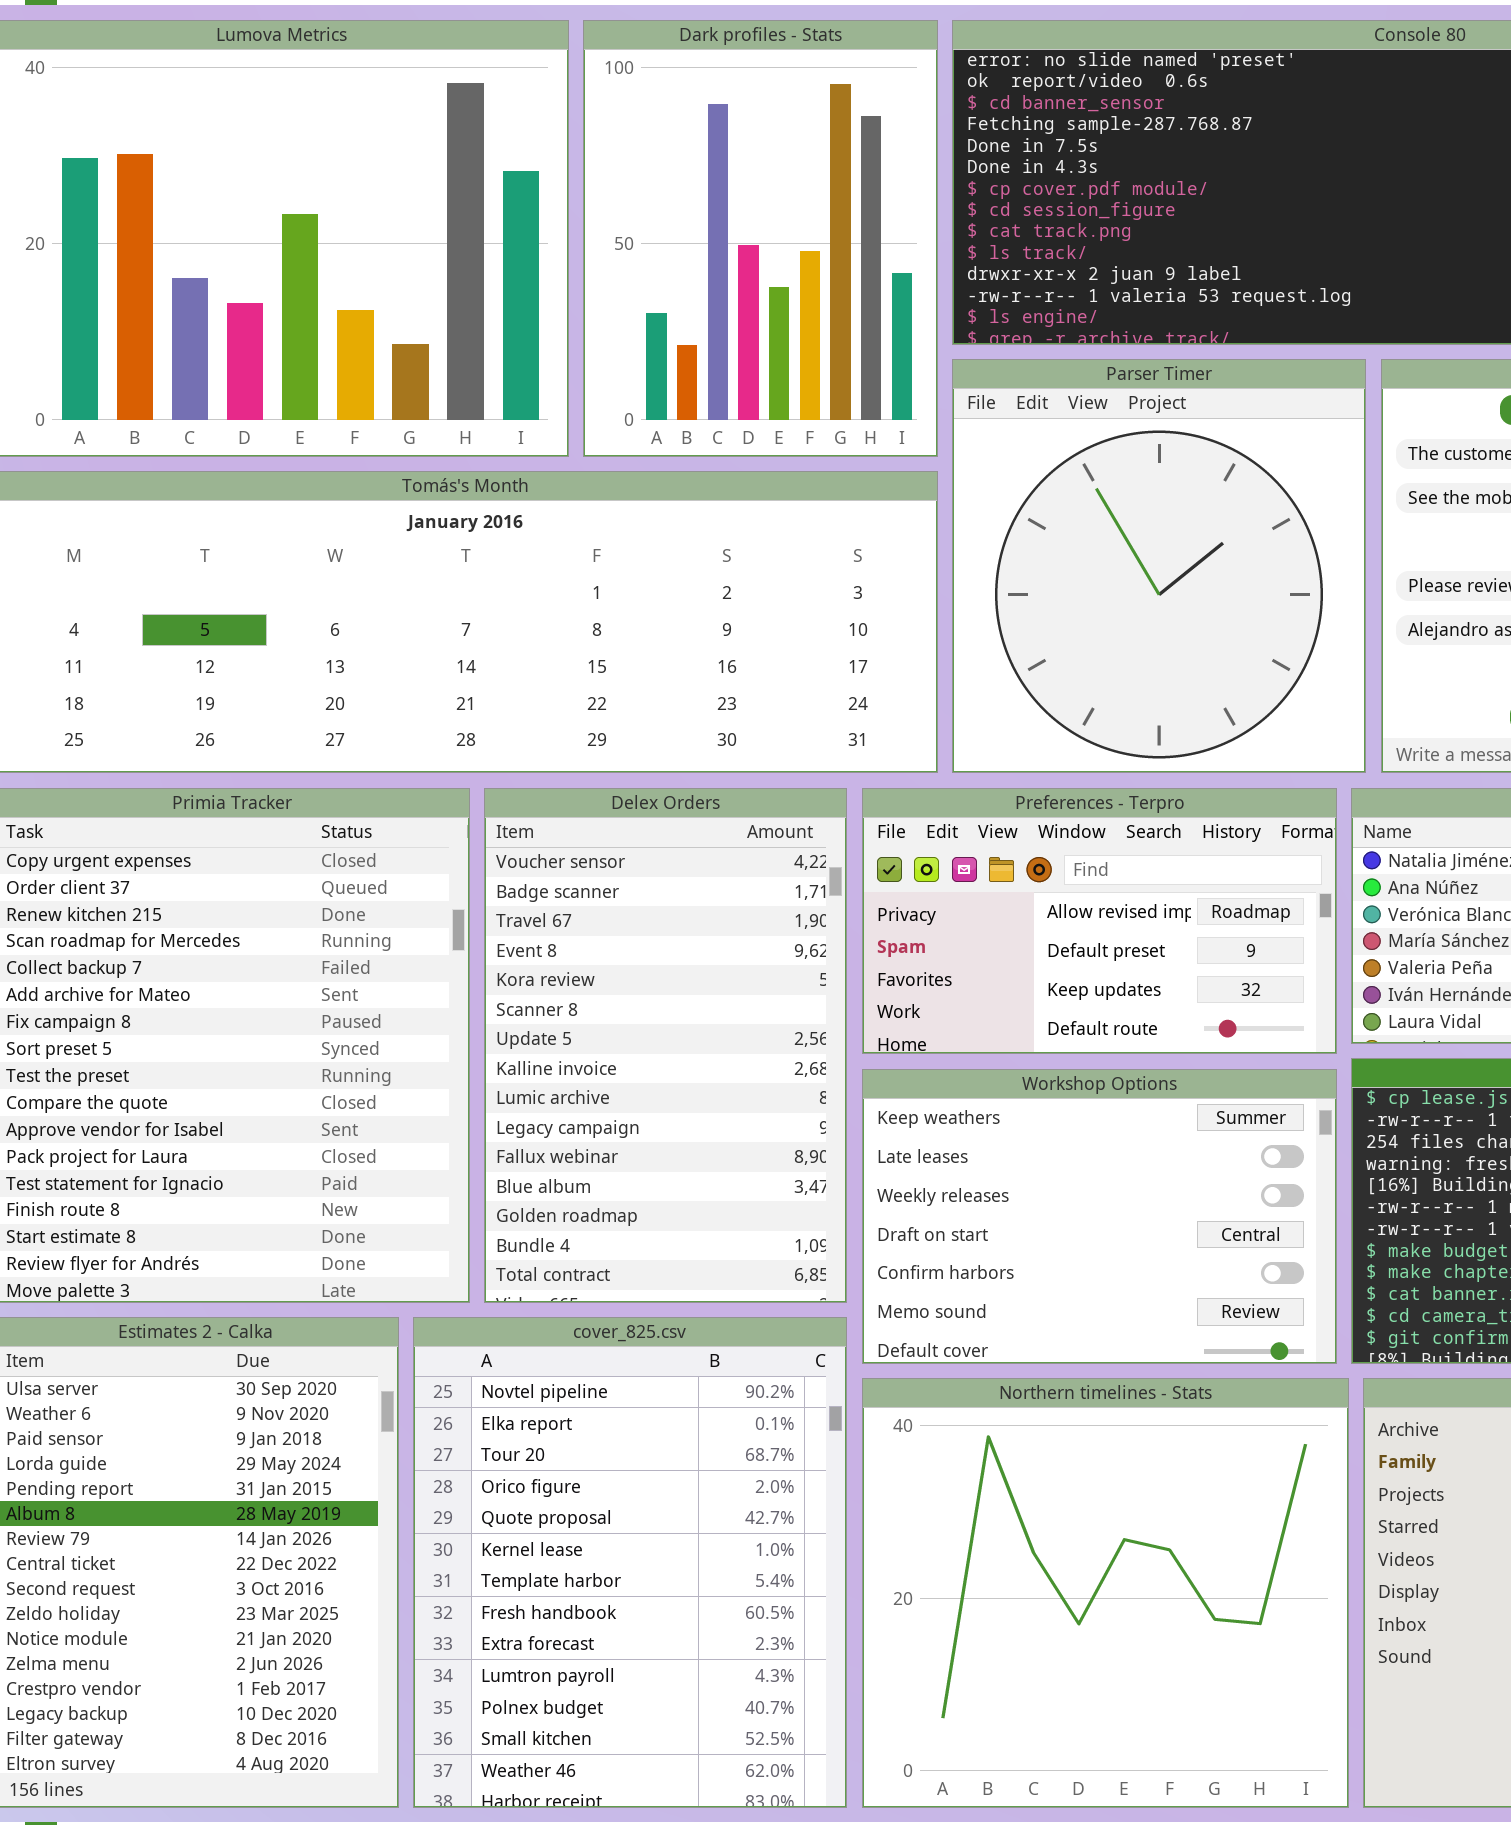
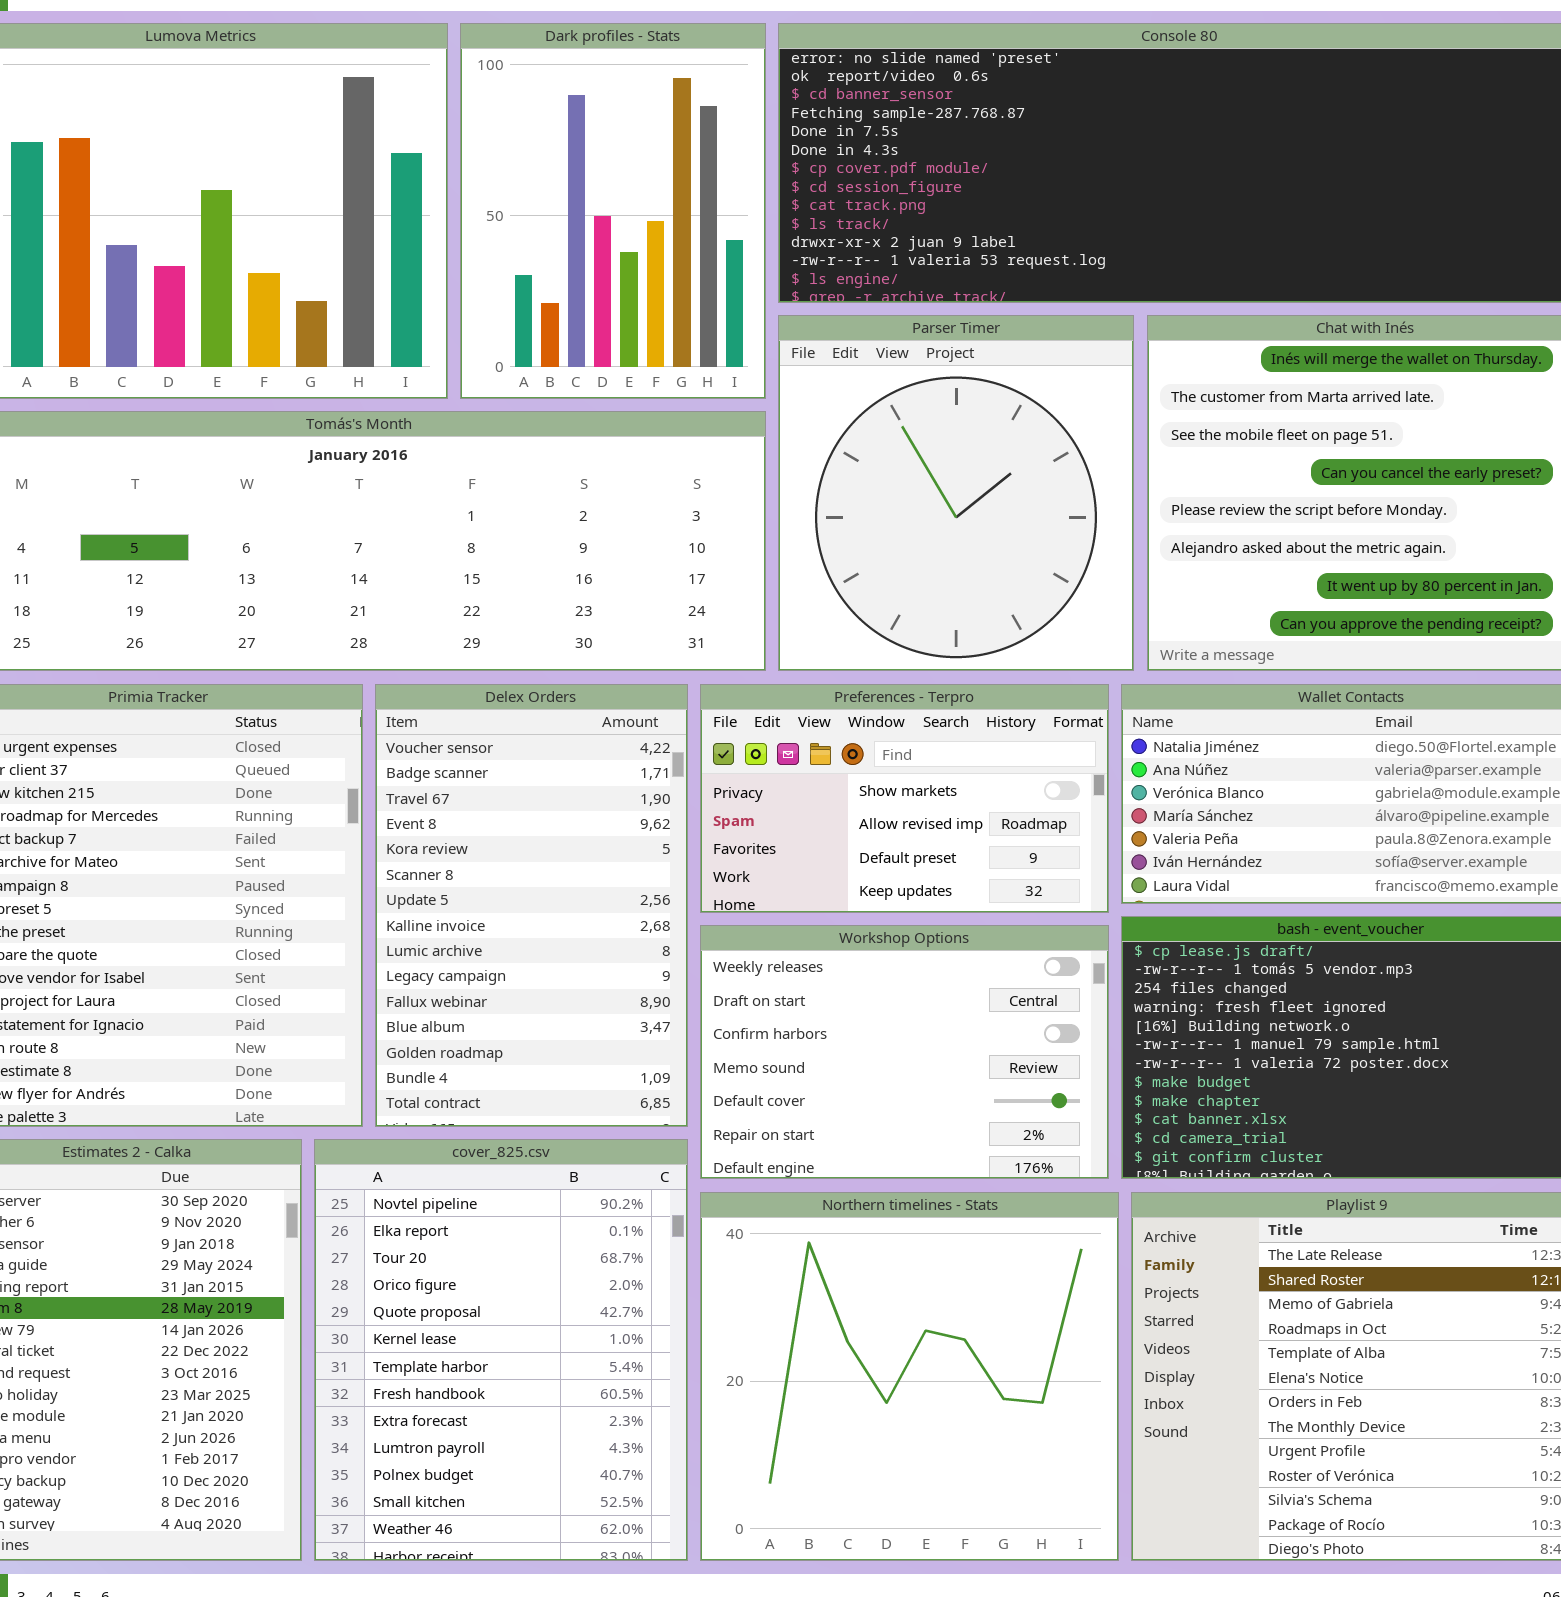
Preferences - Terpro: [862,788,1337,1054] -> [700,684,1109,913], scrolled up 1 row
Workshop Options: [862,1069,1337,1364] -> [700,925,1109,1179], scrolled down 2 rows

